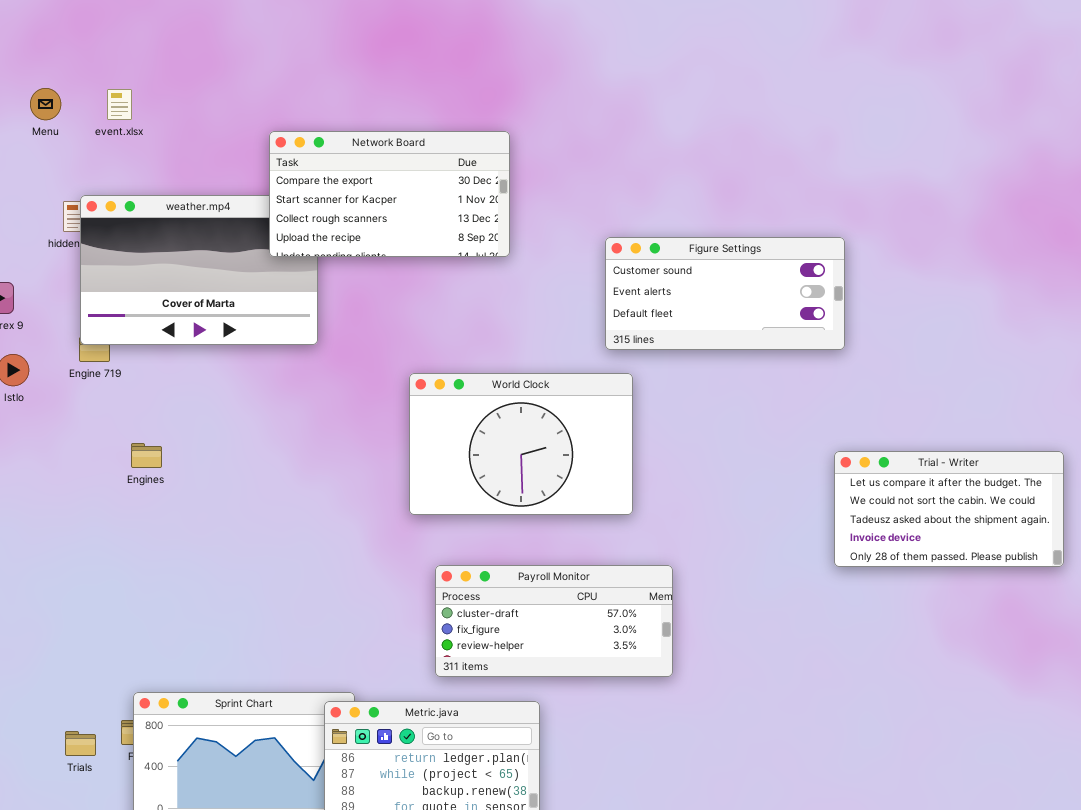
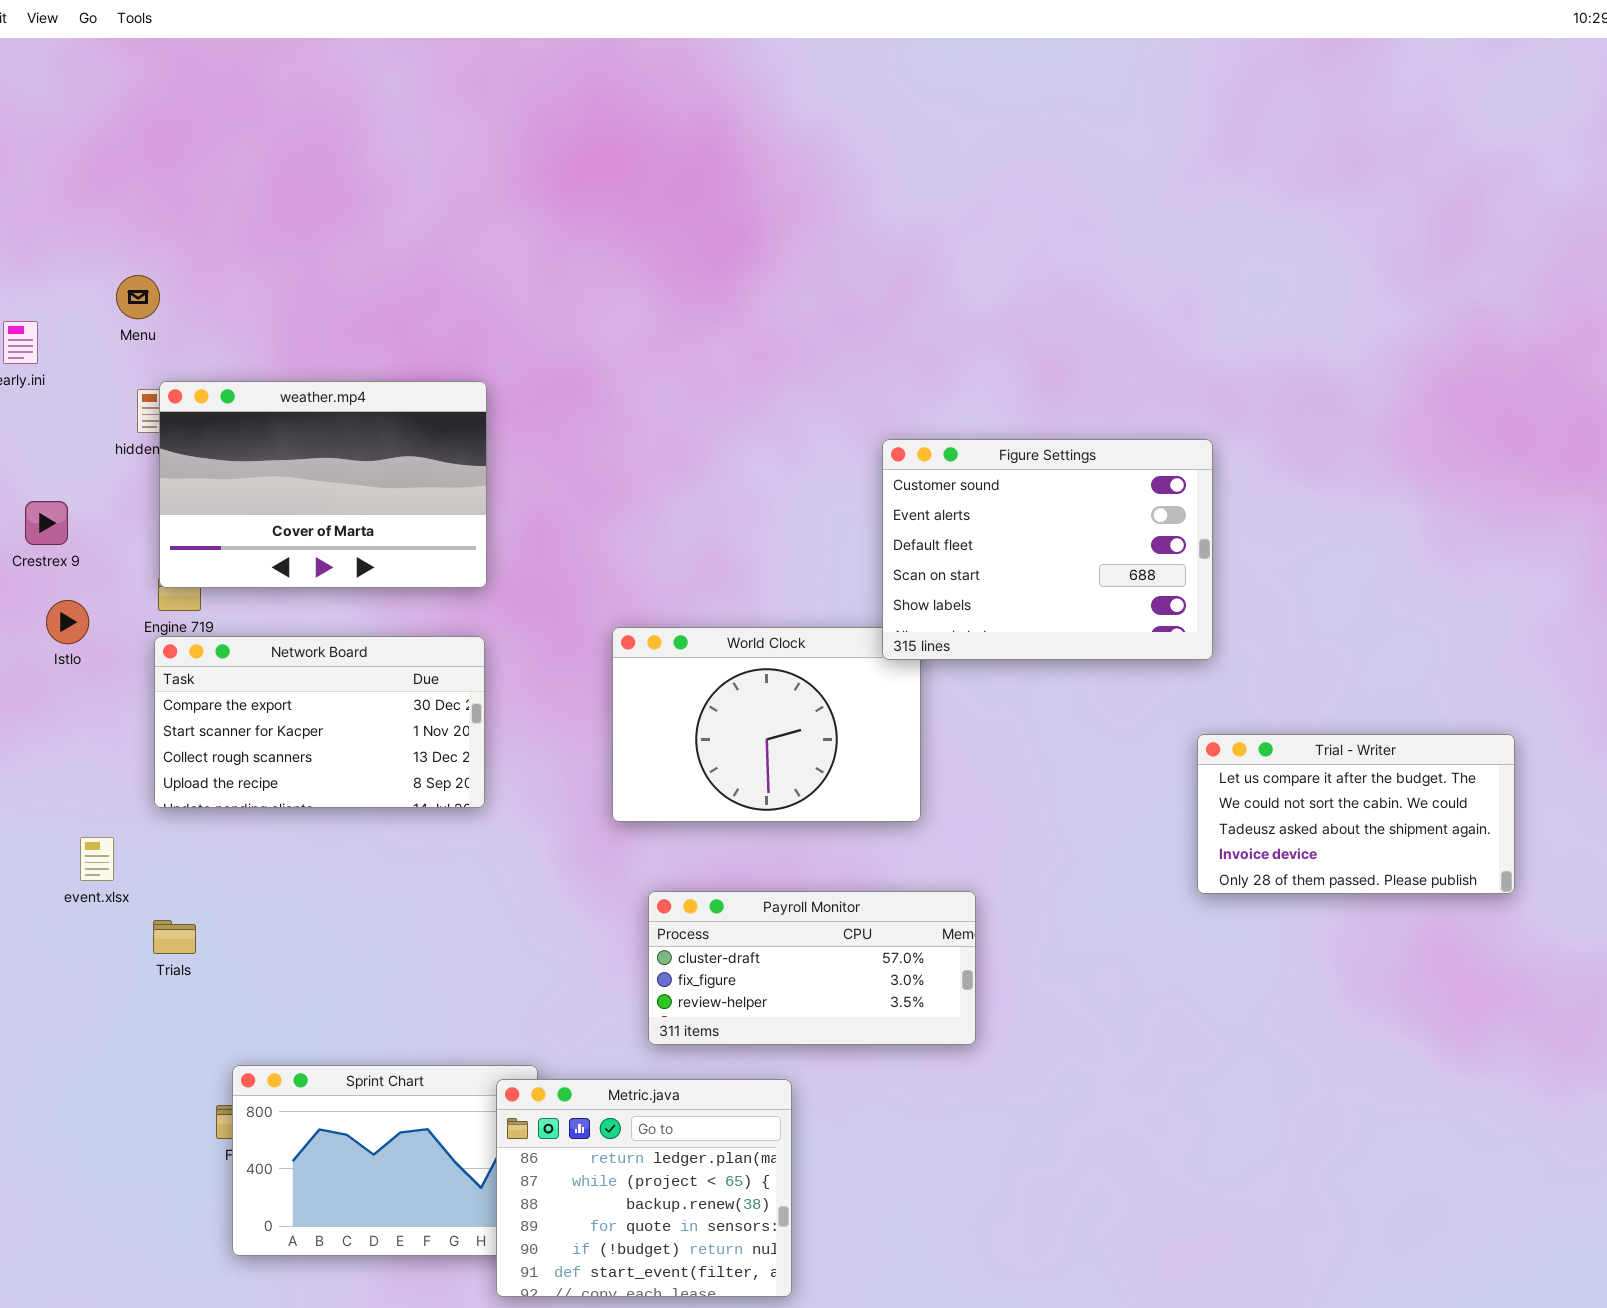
Menu: [30,88,61,120] -> [116,275,160,319], moved
event.xlsx: [107,89,132,120] -> [80,837,114,881], moved
Network Board: [269,131,510,257] -> [154,636,485,808], moved
Figure Settings: [605,237,845,350] -> [882,439,1213,660], resized
Trials: [65,731,96,756] -> [153,920,196,954], moved

